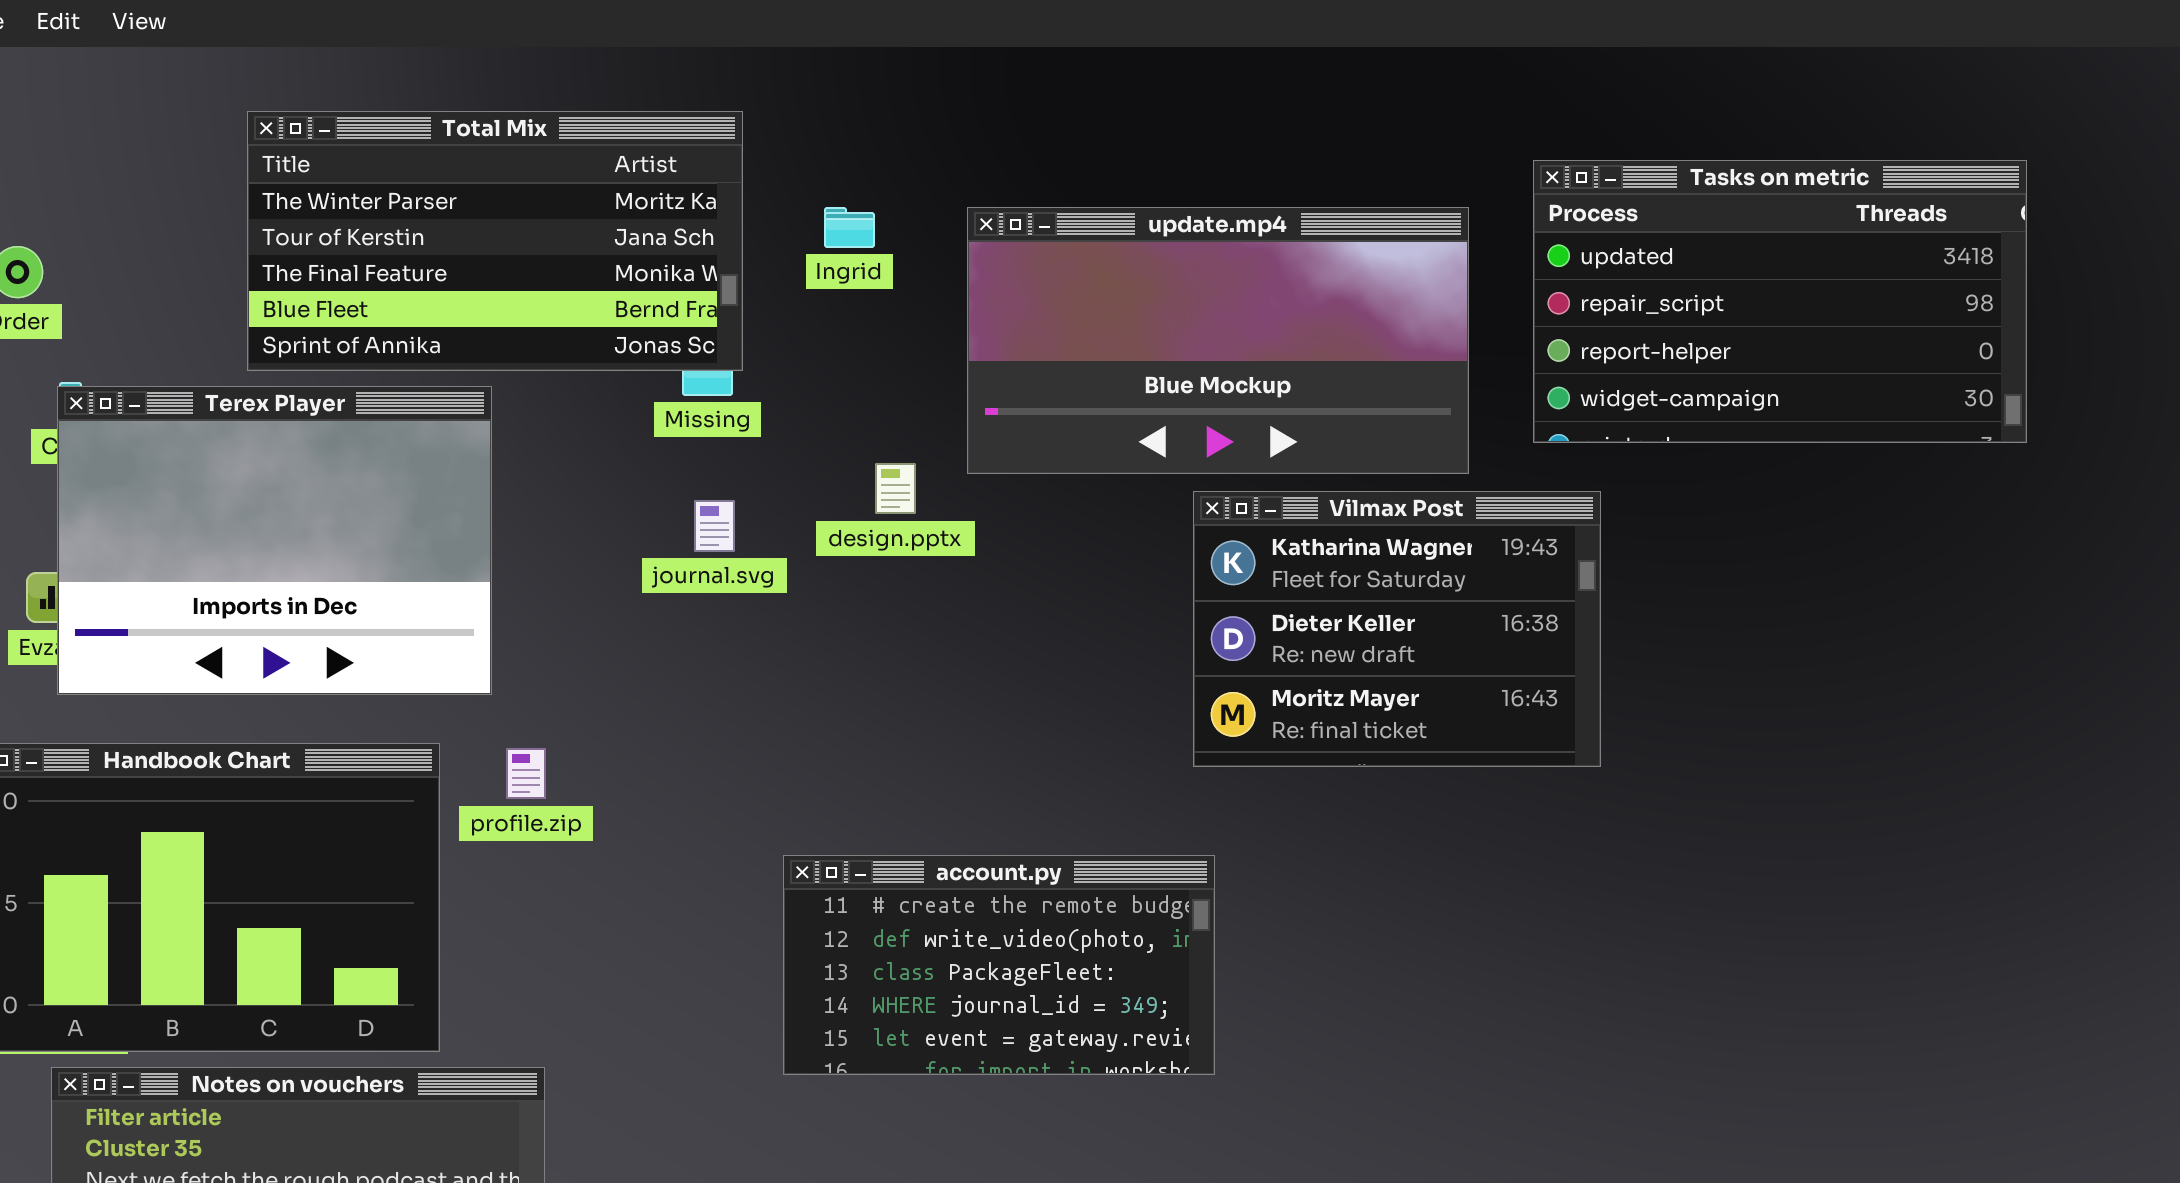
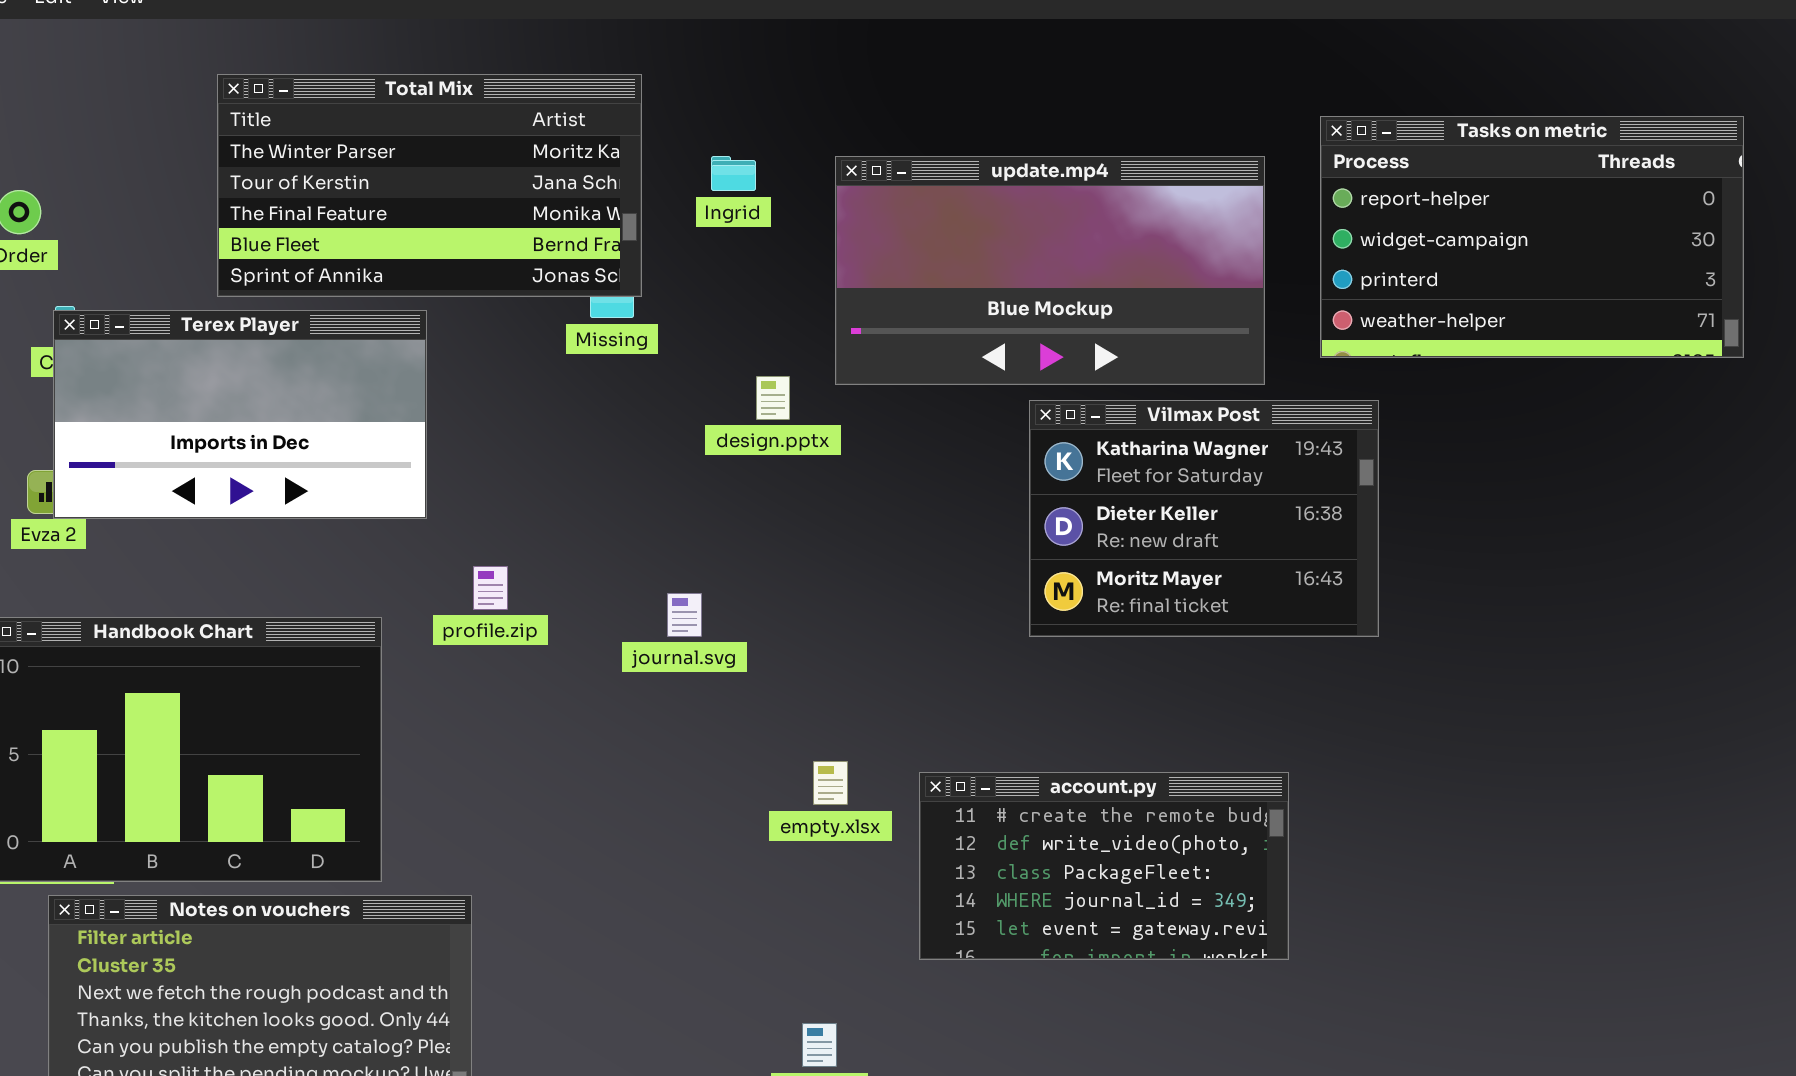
Tasks on metric: [1533,160,2027,443] -> [1320,116,1744,358], scrolled down 2 rows
Terex Player: [57,386,492,695] -> [53,310,427,519], resized
journal.svg: [694,500,735,552] -> [667,593,702,637], moved
profile.zip: [506,748,546,799] -> [473,566,508,610], moved
account.py: [783,855,1215,1075] -> [919,772,1289,960], moved

